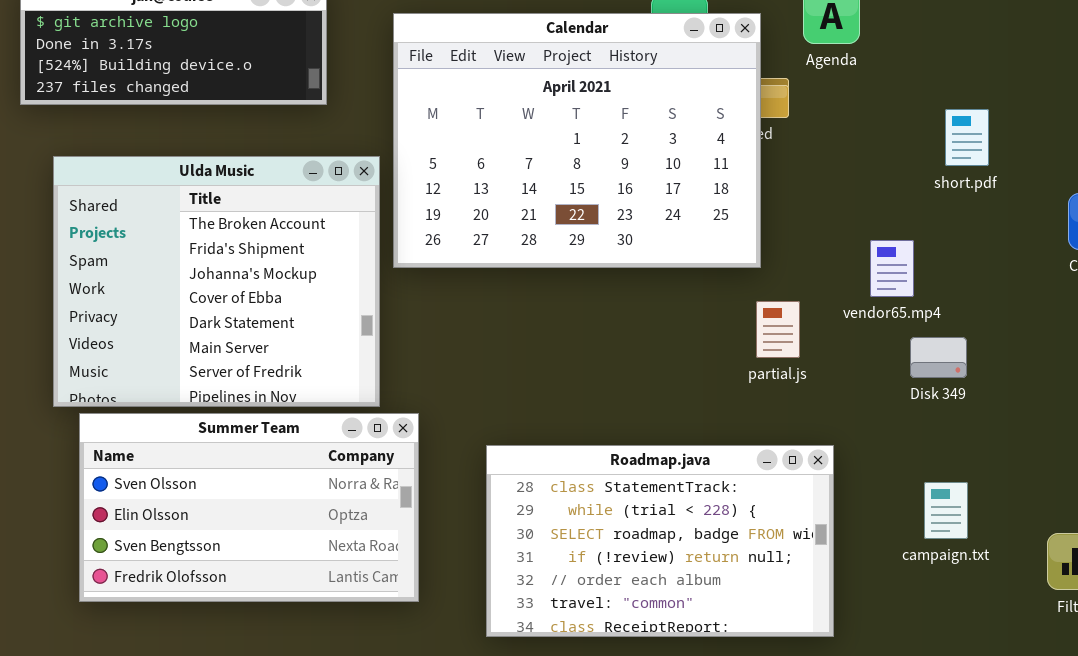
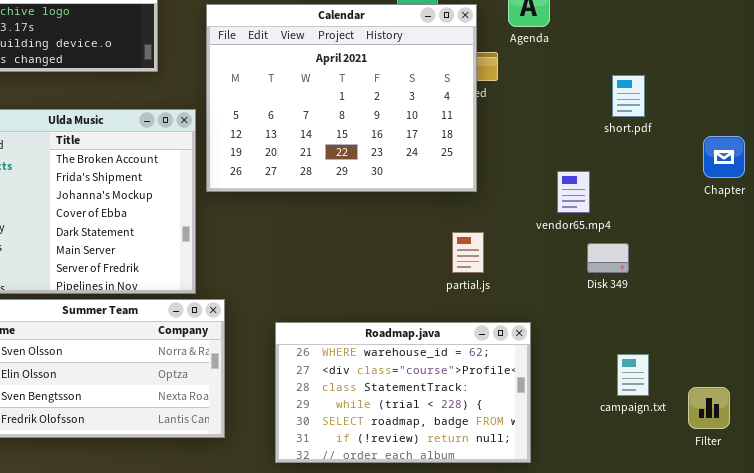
partial.js: [756,301,800,358] -> [452,232,484,273], moved
Roadmap.java: [486,445,834,637] -> [275,322,531,463], scrolled up 2 rows
campaign.txt: [924,482,968,539] -> [617,354,649,396], moved

